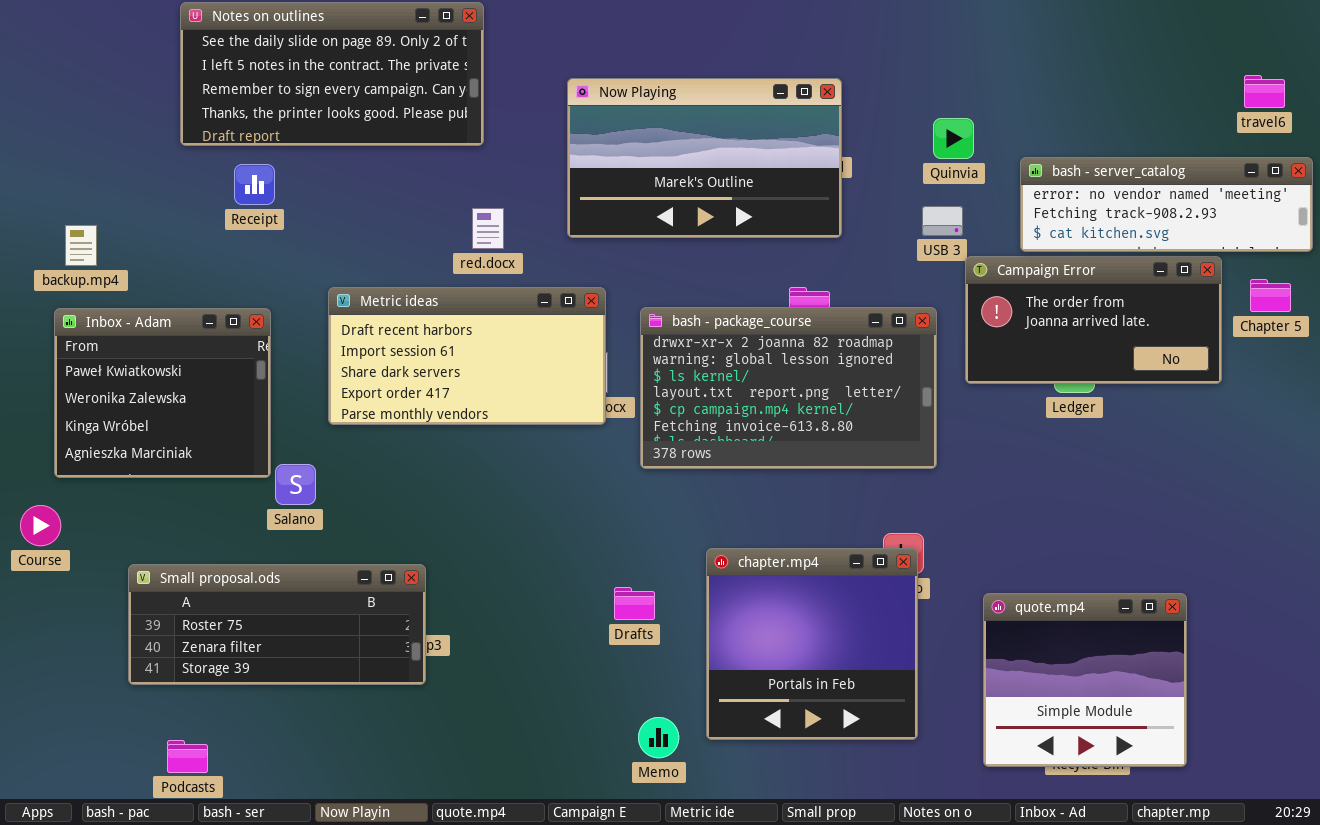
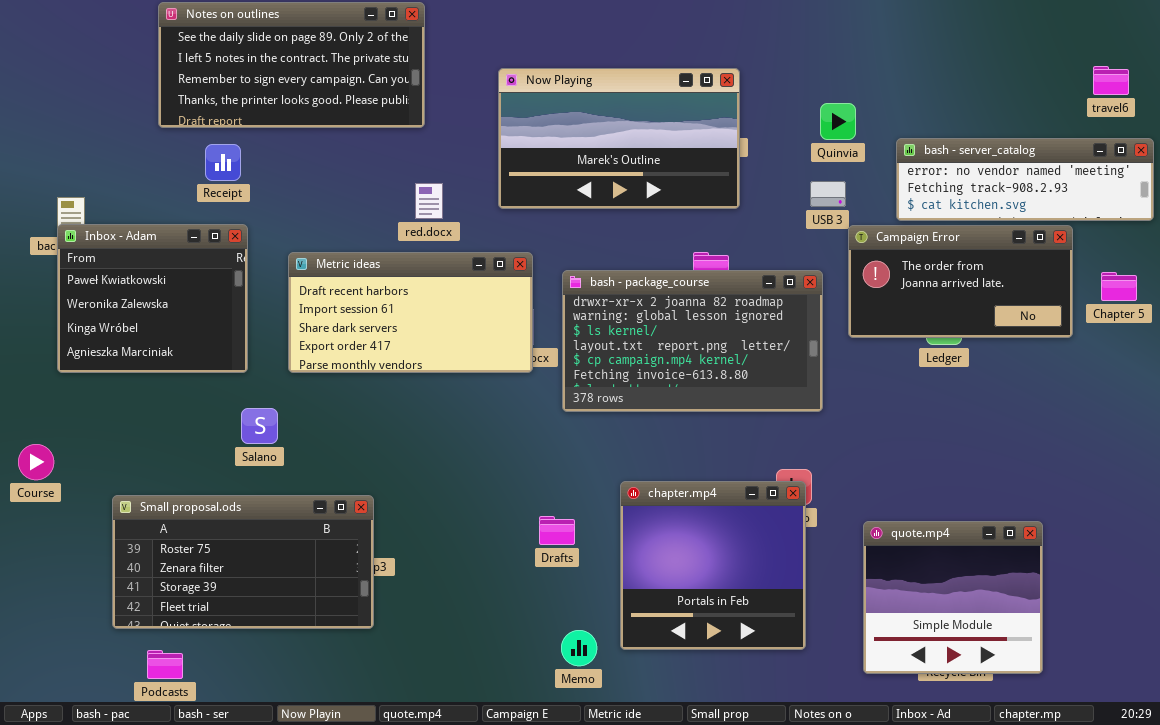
Chapter 5: [1250,279,1291,312] -> [1101,272,1137,301], moved
Inbox - Adam: [54,308,271,478] -> [57,224,248,373], moved
Small proposal.ods: [128,564,426,685] -> [112,495,374,629], resized

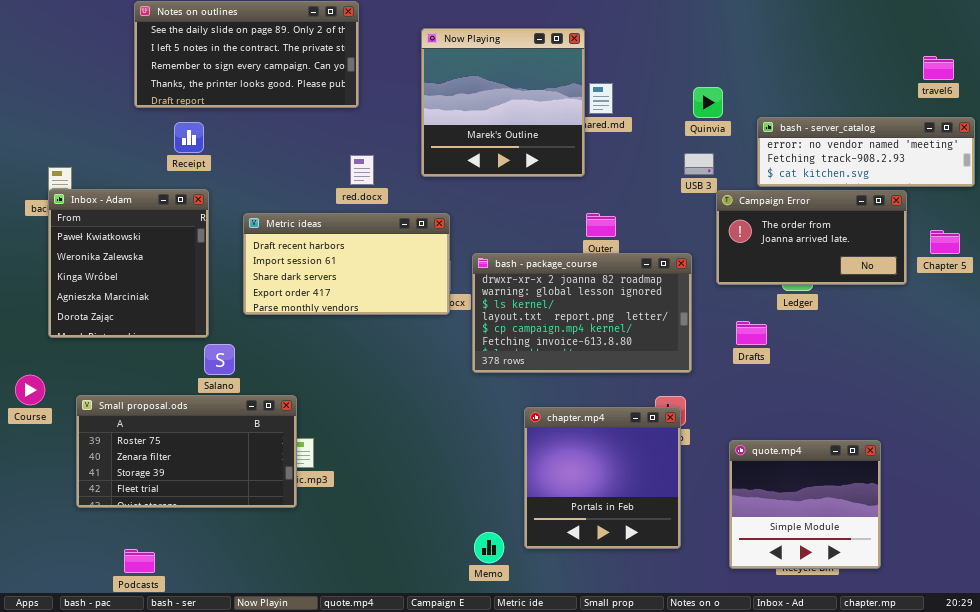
Now Playing: [498,68,740,209] -> [421,28,585,177], resized
Inbox - Adam: [57,224,248,373] -> [48,189,209,338], resized
bash - package_course: [562,270,823,412] -> [472,253,692,373], moved
Small proposal.ods: [112,495,374,629] -> [76,395,297,508], moved
Drafts: [539,516,575,545] -> [736,321,767,345], moved

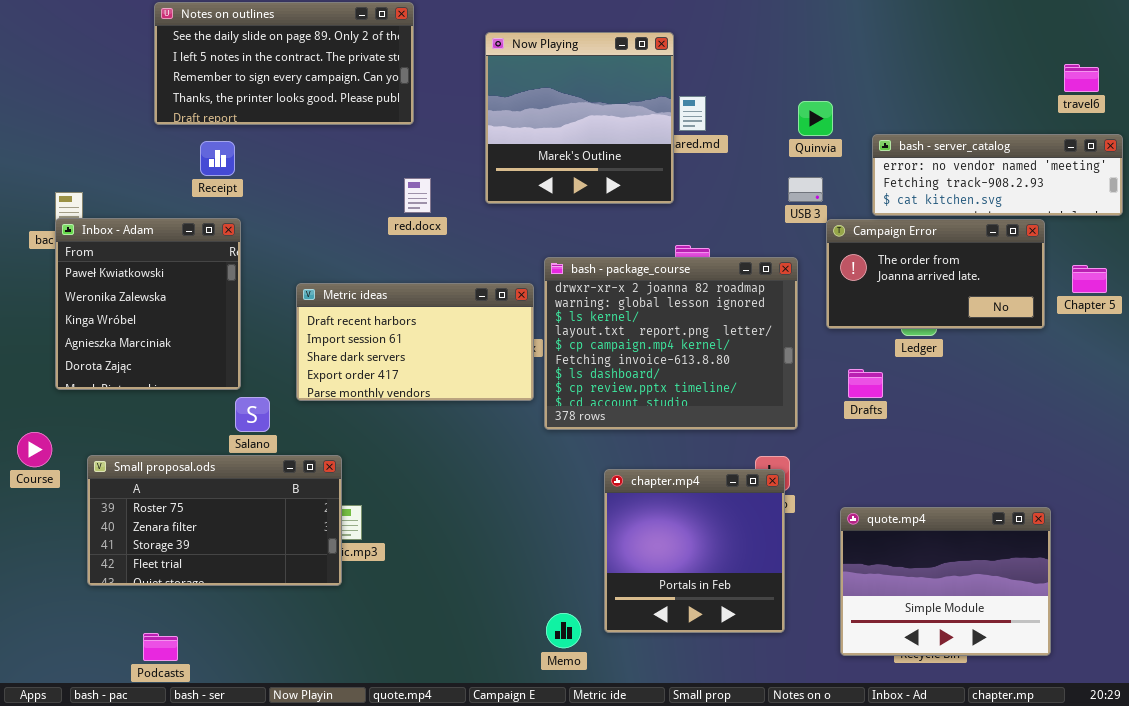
Metric ideas: [243,213,450,315] -> [296,283,534,401], moved
bash - package_course: [472,253,692,373] -> [544,257,798,430], resized
quote.mp4: [729,440,881,569] -> [840,507,1051,656], resized

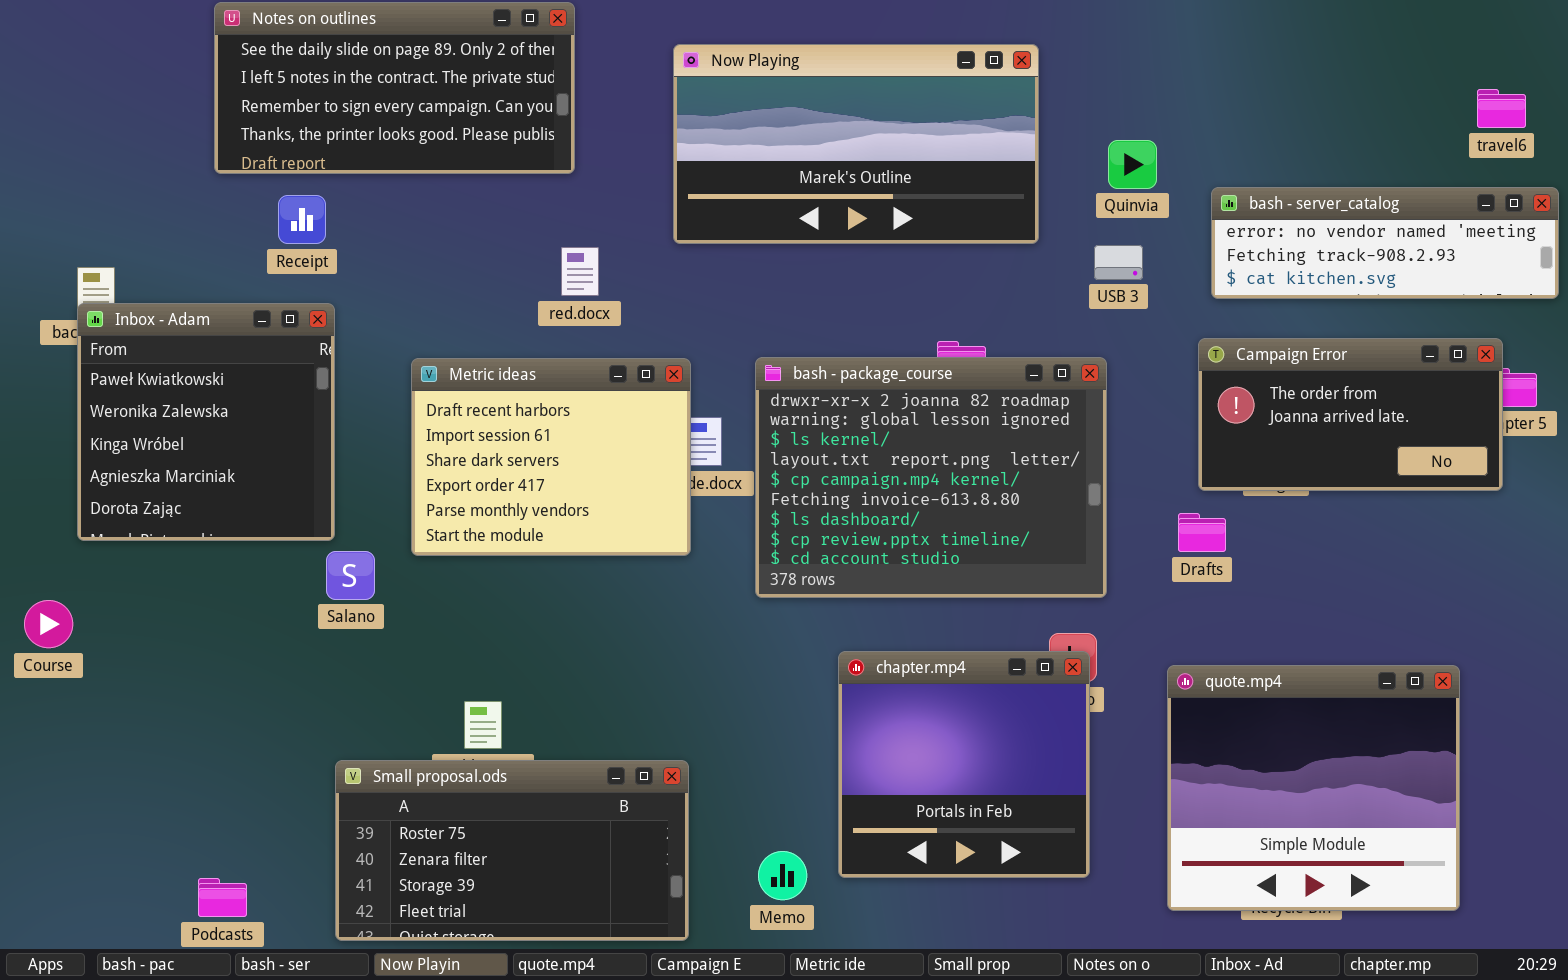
Now Playing: [485,32,674,204] -> [673,44,1039,244], resized
Campaign Error: [826,219,1045,329] -> [1198,338,1503,491], moved
Metric ideas: [296,283,534,401] -> [411,358,691,556], resized
Small proposal.ods: [87,455,342,586] -> [335,760,689,941], moved
quote.mp4: [840,507,1051,656] -> [1167,665,1460,911], resized

